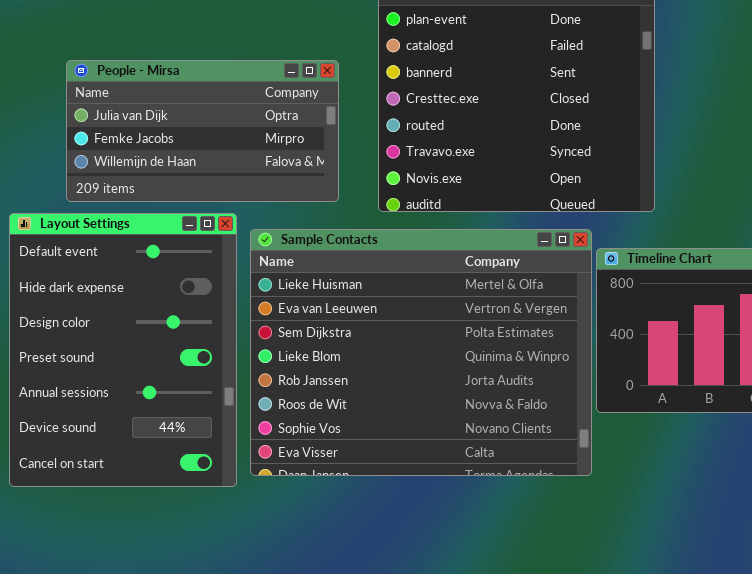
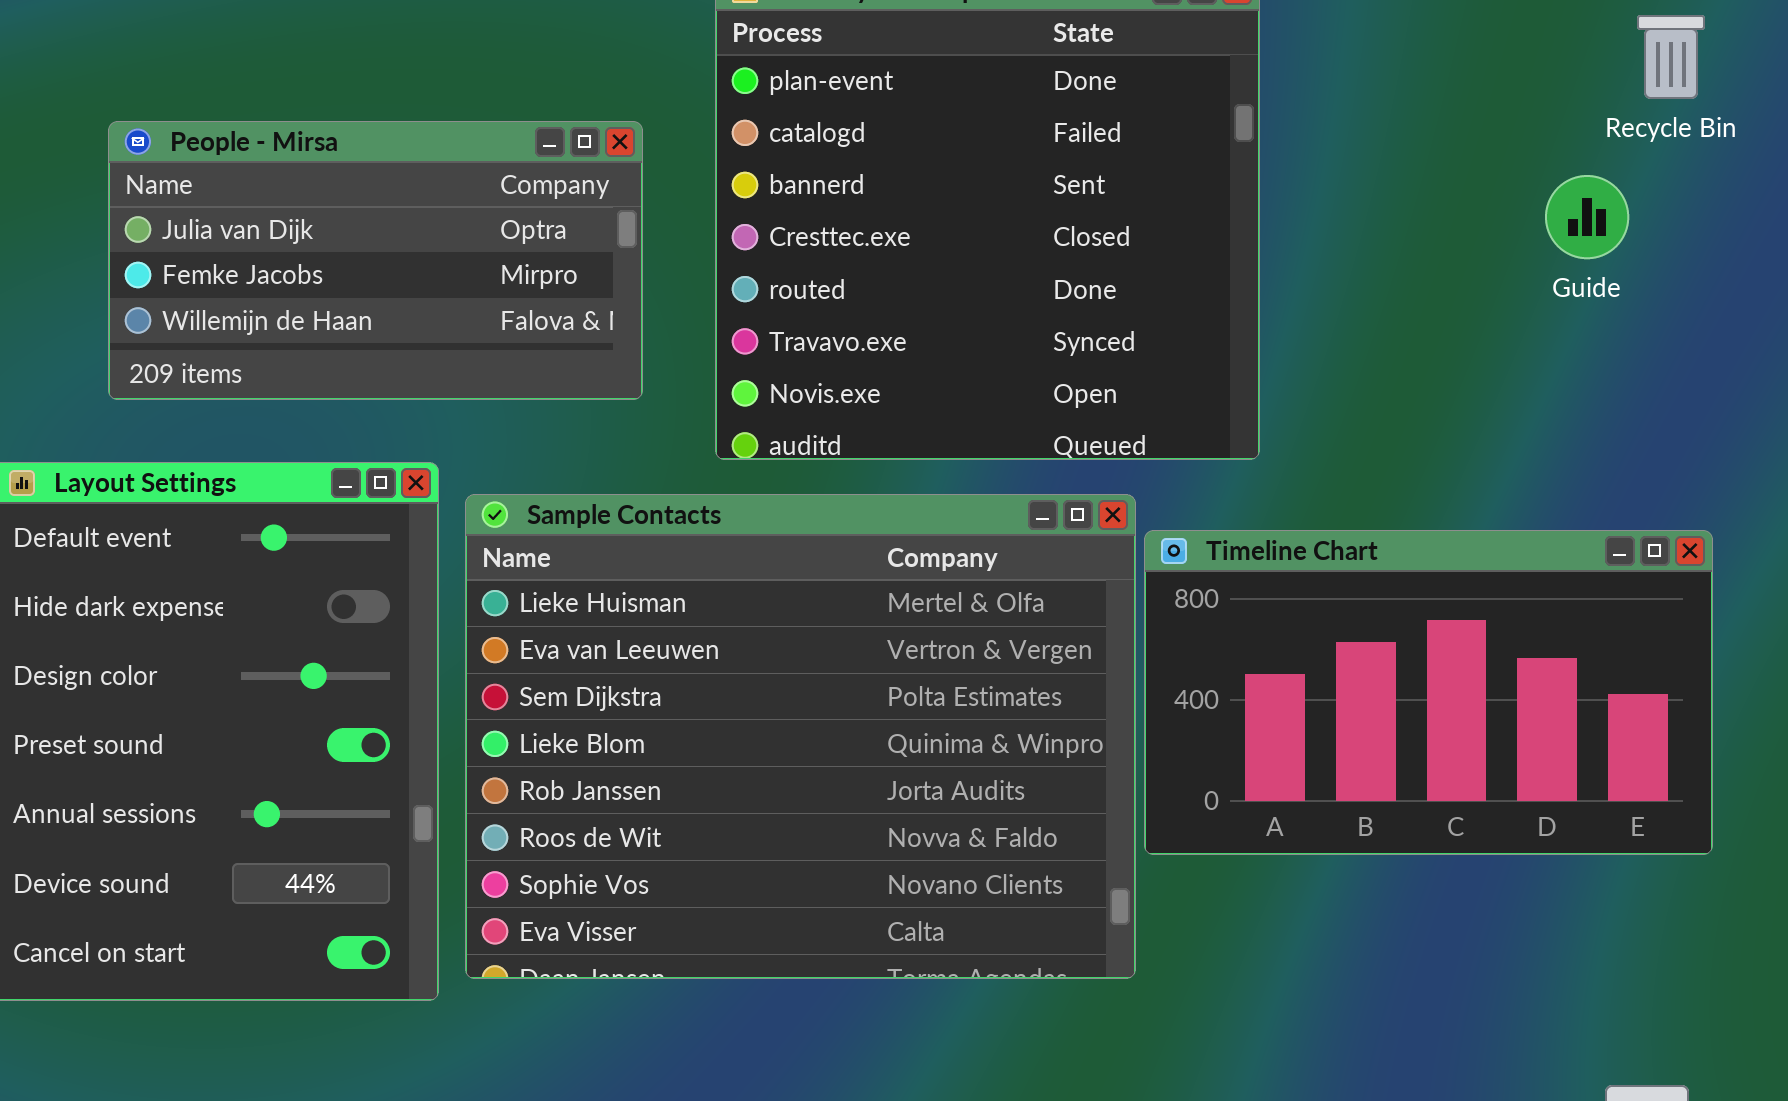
People - Mirsa: [66,60,339,202] -> [108,121,643,400], moved

